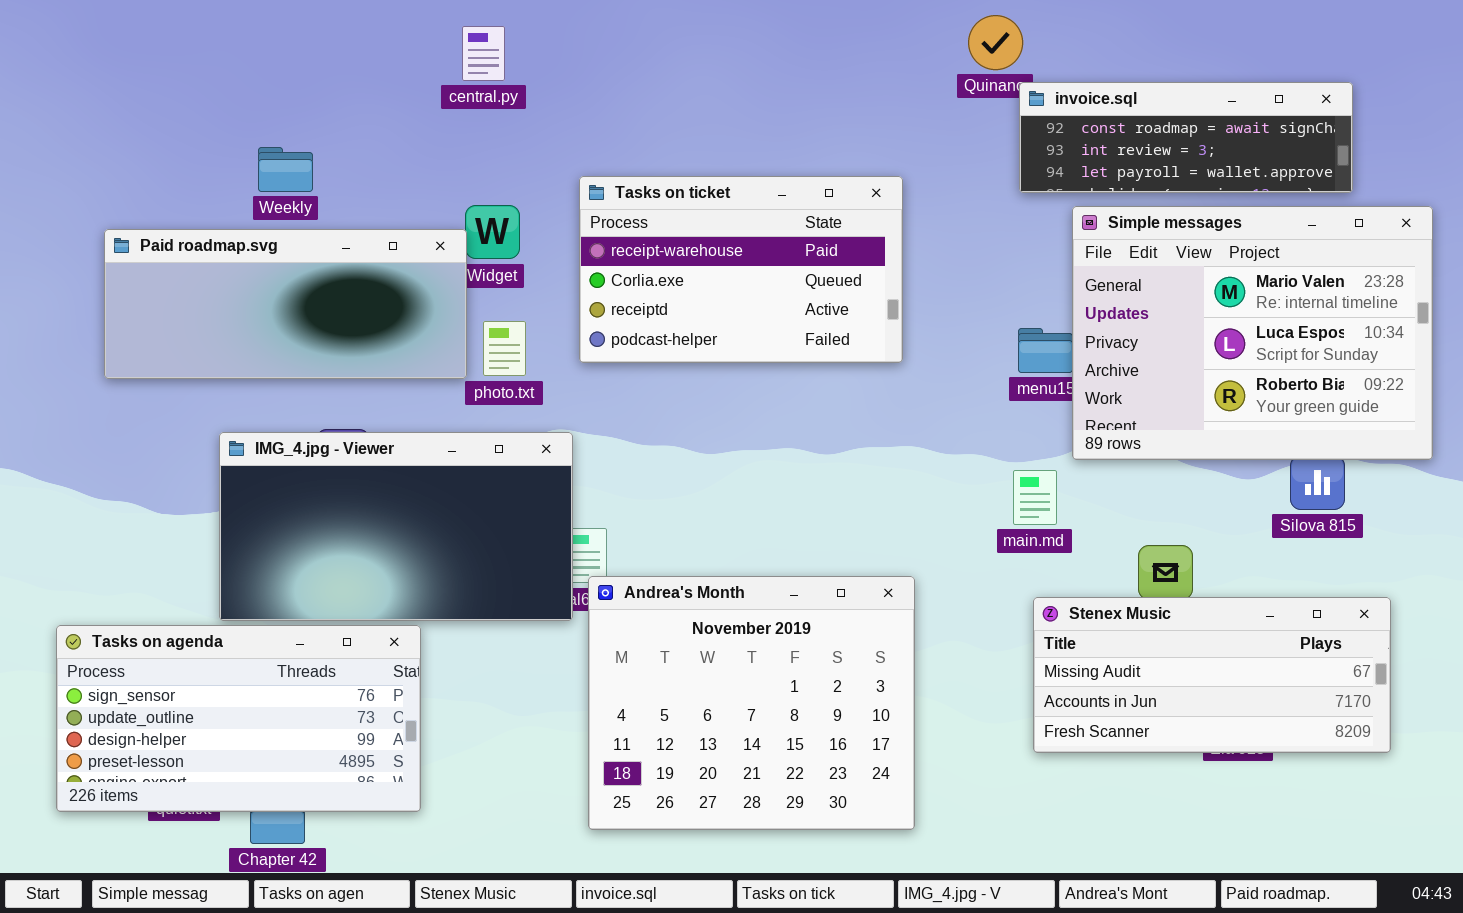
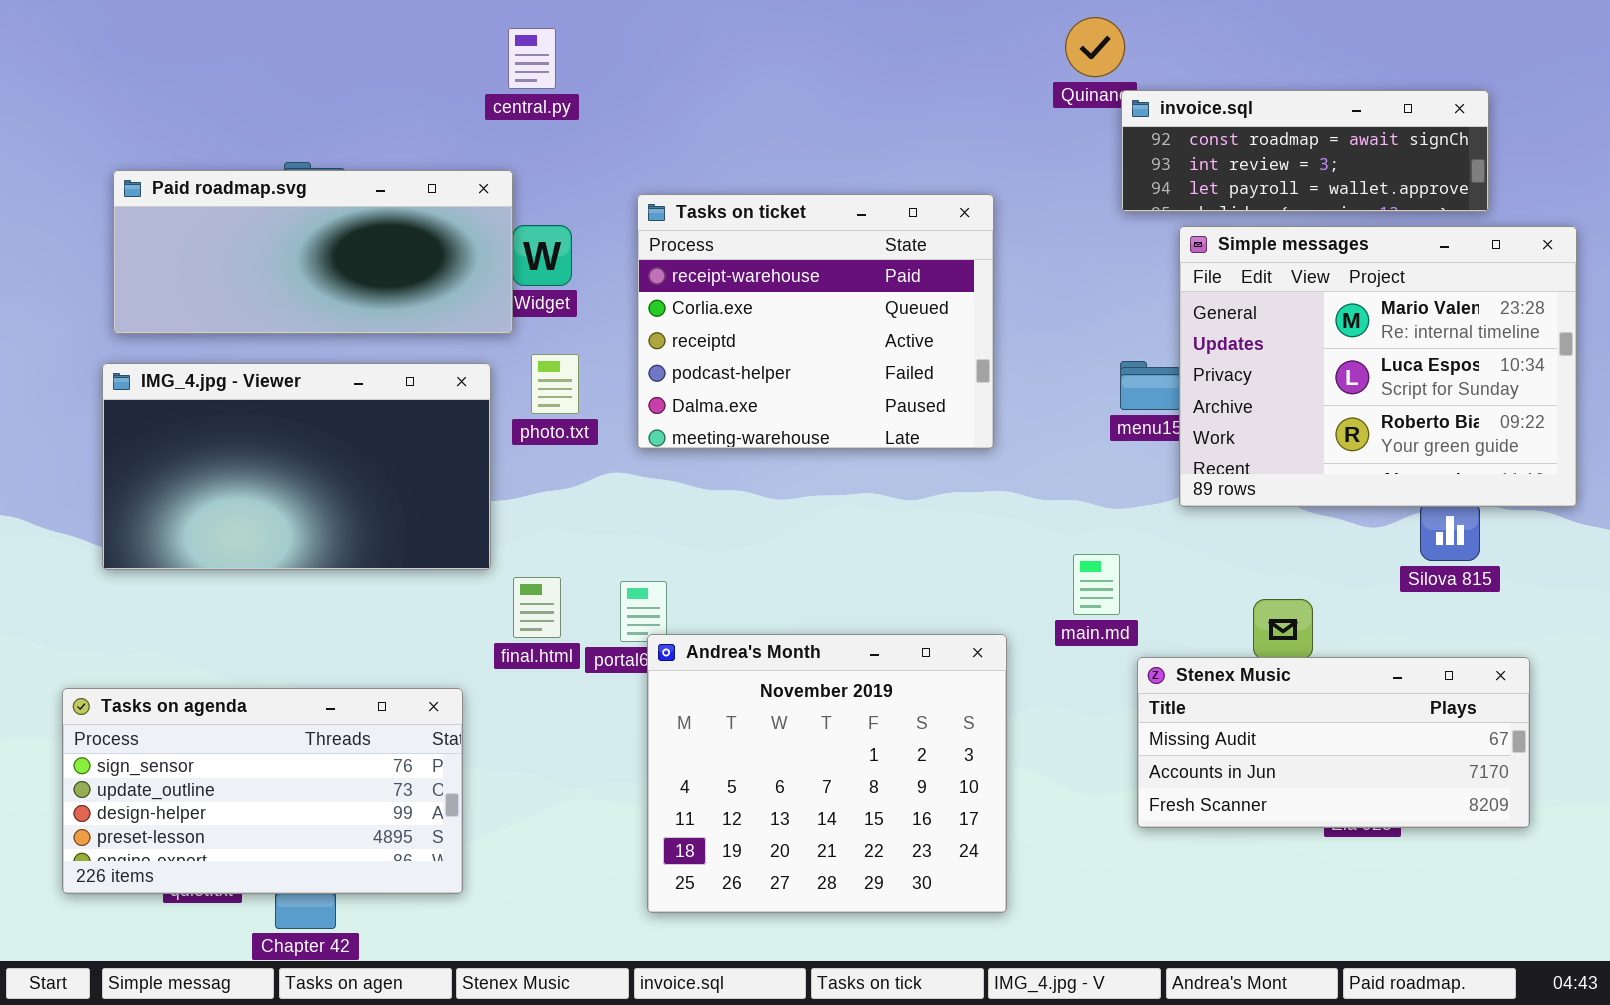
Tasks on ticket: [579,176,903,363] -> [637,194,994,449], resized
Paid roadmap.svg: [104,229,467,379] -> [113,170,513,334], moved
IMG_4.jpg - Viewer: [219,432,573,621] -> [102,363,491,570], moved
main.md: [1013,470,1057,525] -> [1073,554,1120,615], moved

